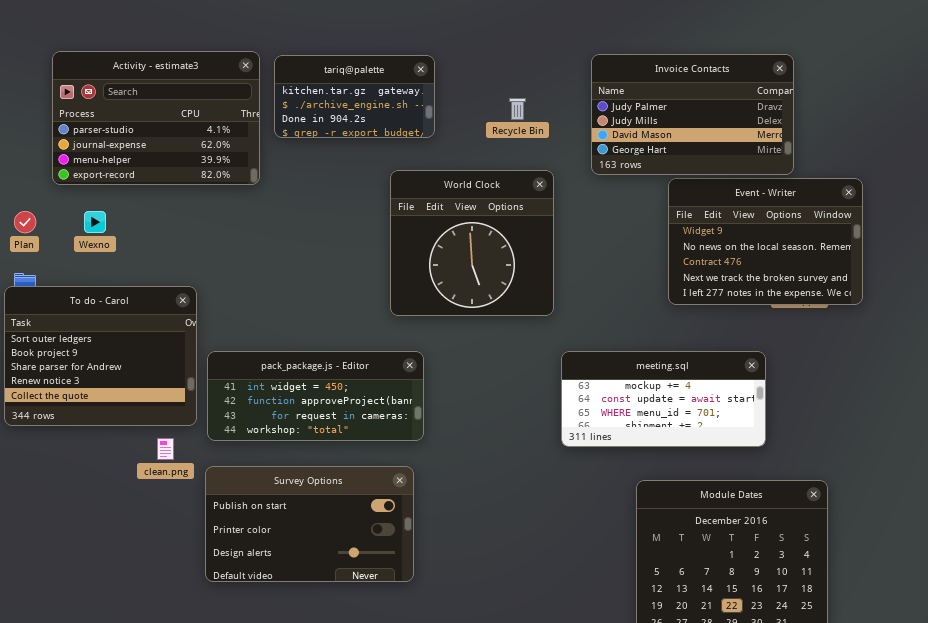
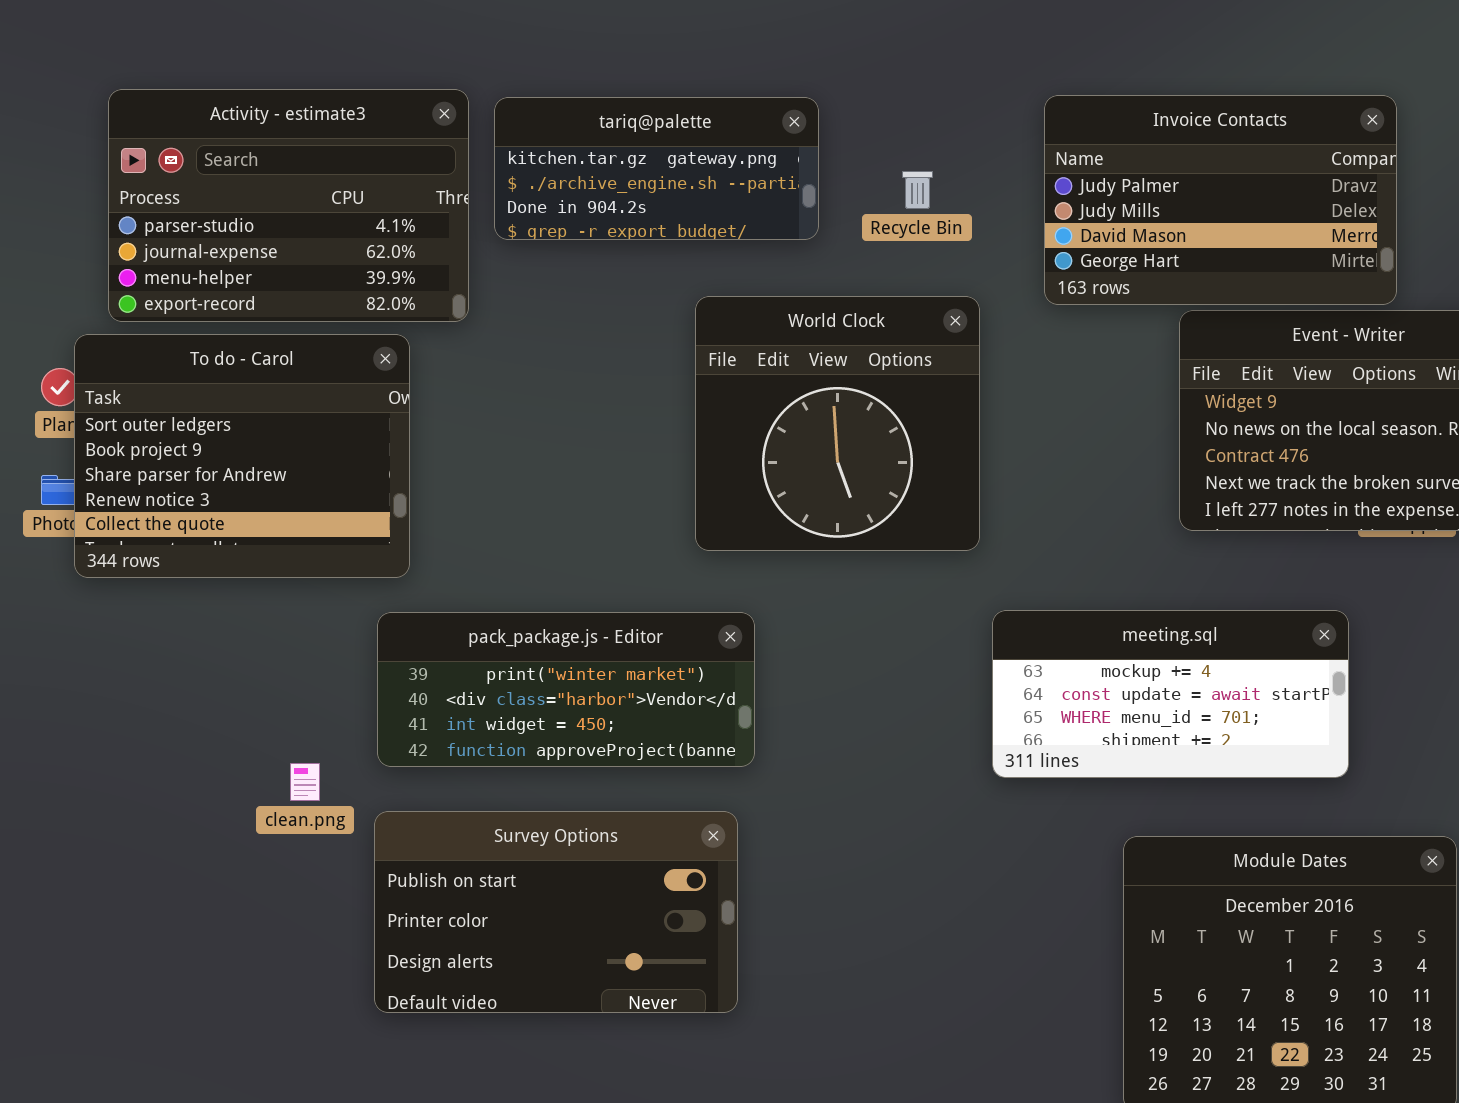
tariq@palette: [274,55,435,138] -> [494,97,819,240], resized
To do - Carol: [4,286,197,426] -> [74,334,410,578], moved
pack_package.js - Editor: [207,351,424,441] -> [377,612,755,767], scrolled up 2 rows

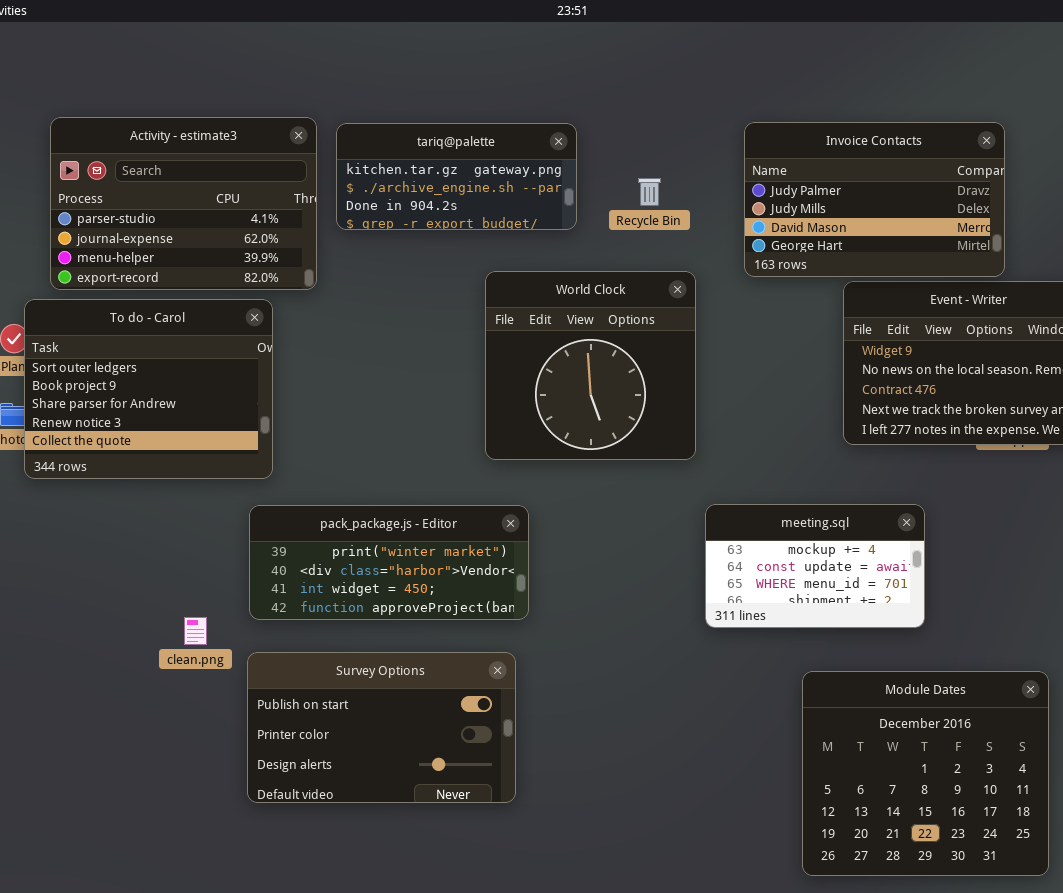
meeting.sql: [992,610,1349,778] -> [705,504,925,628], resized

